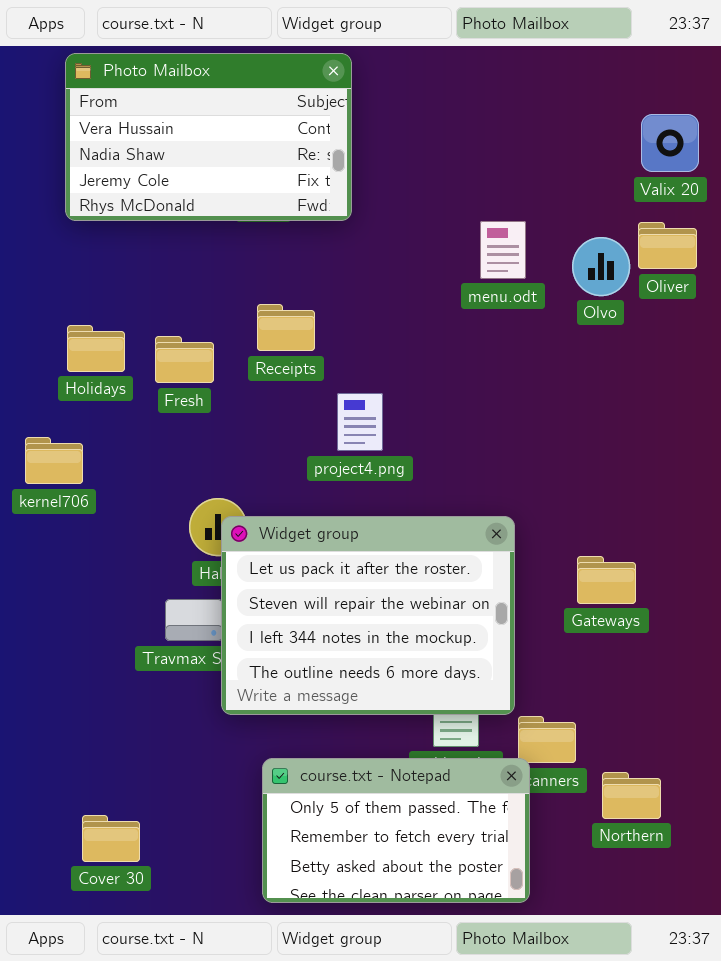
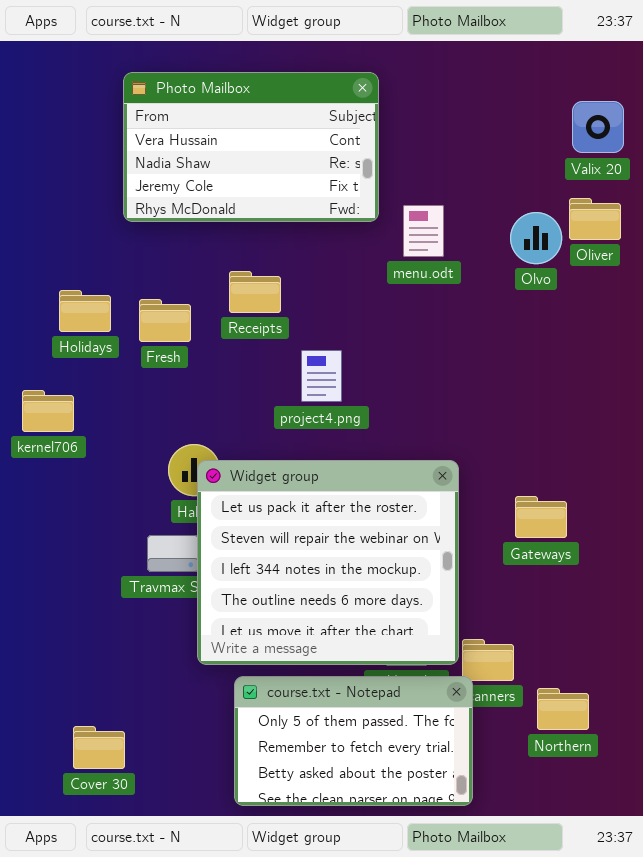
Photo Mailbox: [65,53,352,221] -> [123,72,379,222], moved
menu.odt: [480,221,526,279] -> [403,205,444,257], moved
Widget group: [221,516,515,715] -> [197,460,459,665], resized

